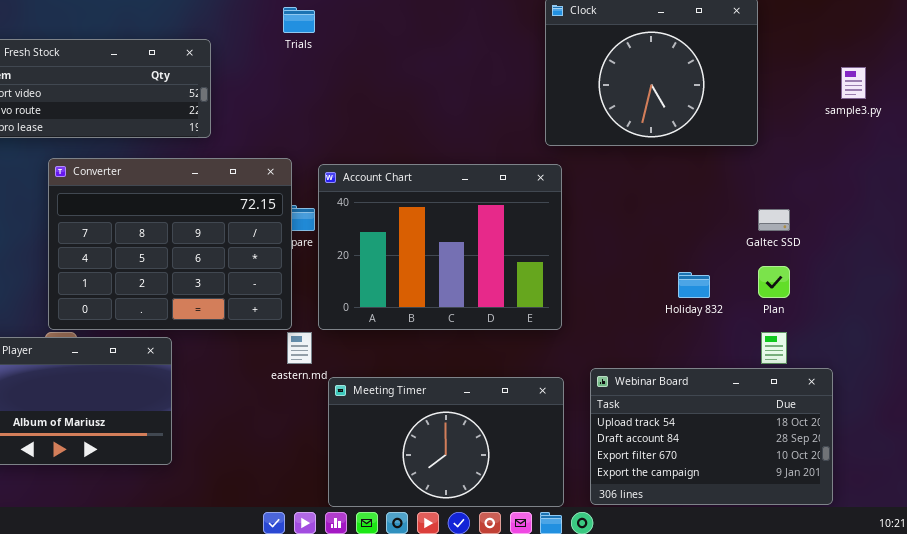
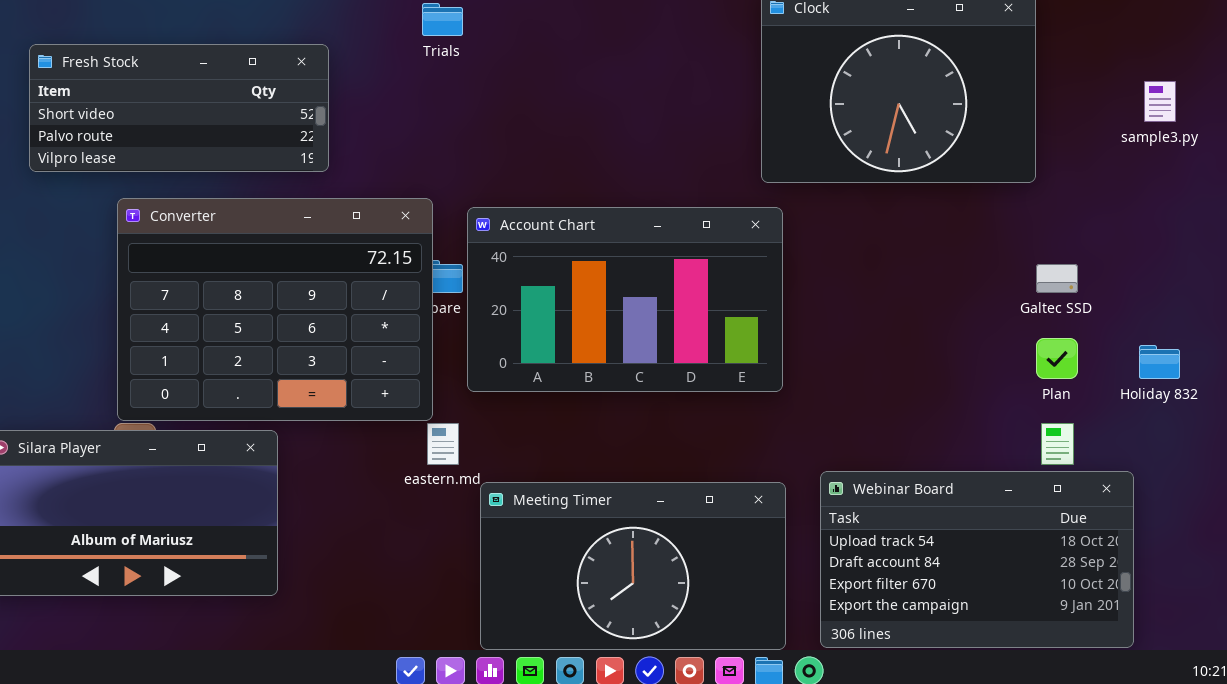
Account Chart: [318,164,562,330] -> [467,207,783,392], resized
Holiday 832: [678,272,710,298] -> [1139,345,1180,379], moved

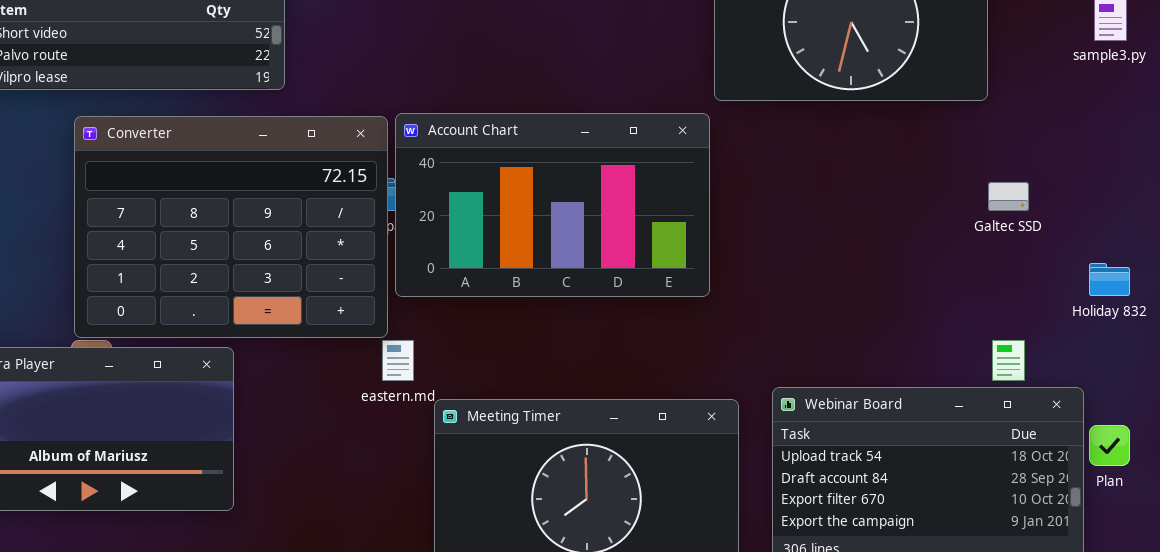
Account Chart: [467,207,783,392] -> [395,113,710,297], moved
Plan: [1036,338,1078,379] -> [1089,425,1130,466], moved

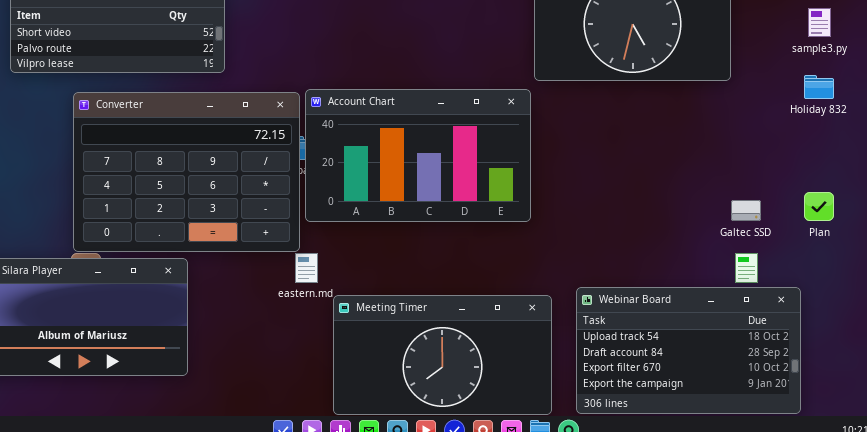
Galtec SSD: [988,182,1029,211] -> [731,200,761,221], moved
Holiday 832: [1089,263,1130,296] -> [804,75,834,99], moved
Plan: [1089,425,1130,466] -> [804,192,834,221], moved

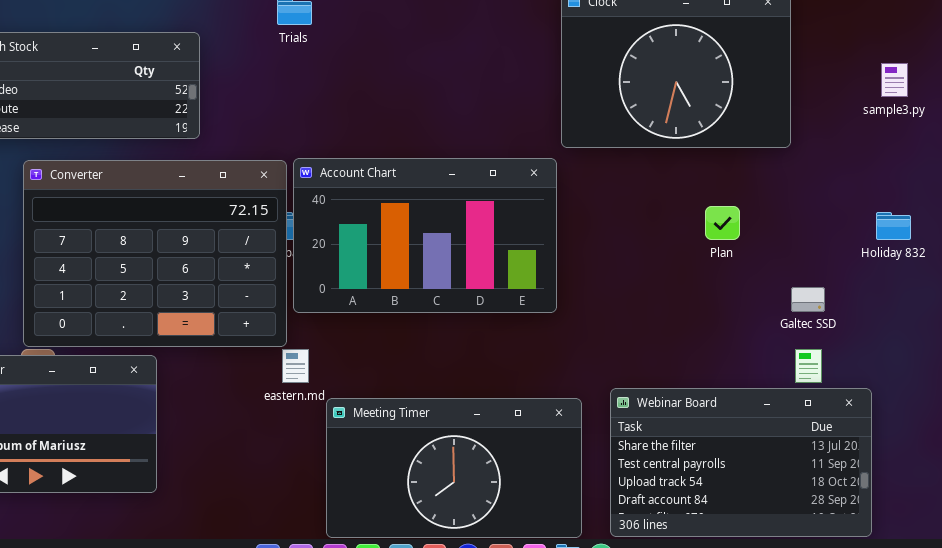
Holiday 832: [804,75,834,99] -> [876,212,911,240], moved
Plan: [804,192,834,221] -> [705,206,740,240], moved
Webinar Board: [576,287,801,414] -> [610,388,872,537], scrolled up 2 rows

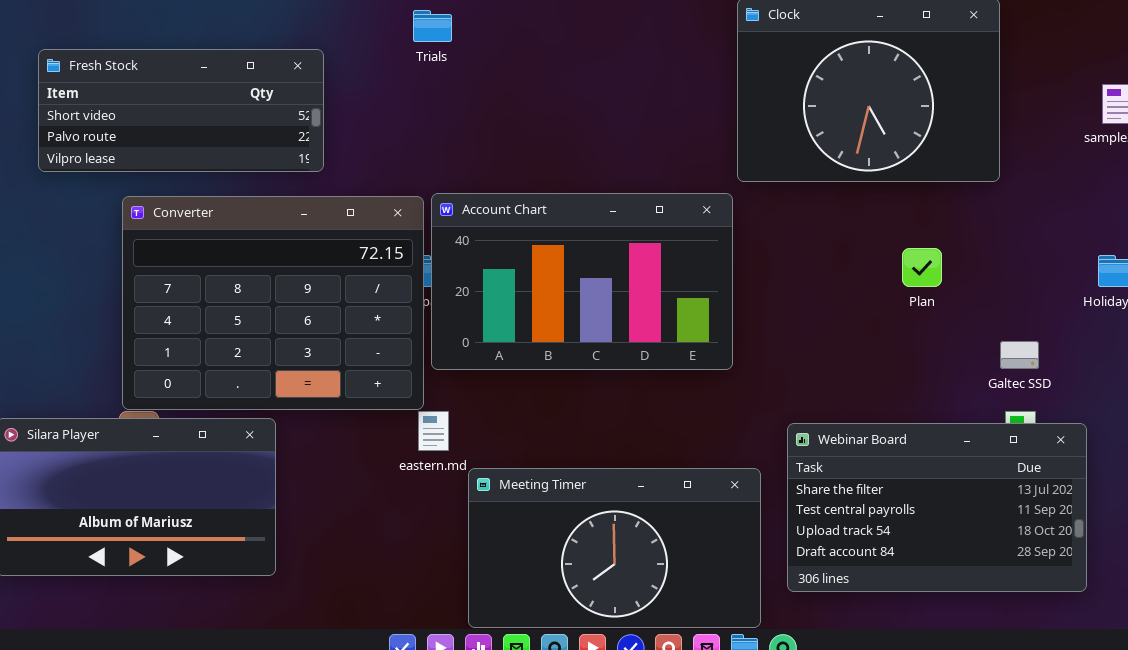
Webinar Board: [610,388,872,537] -> [787,423,1087,592], moved

